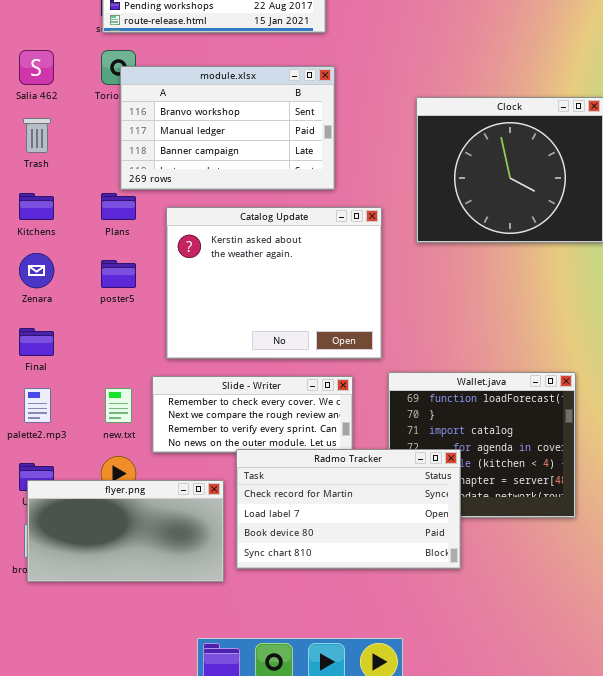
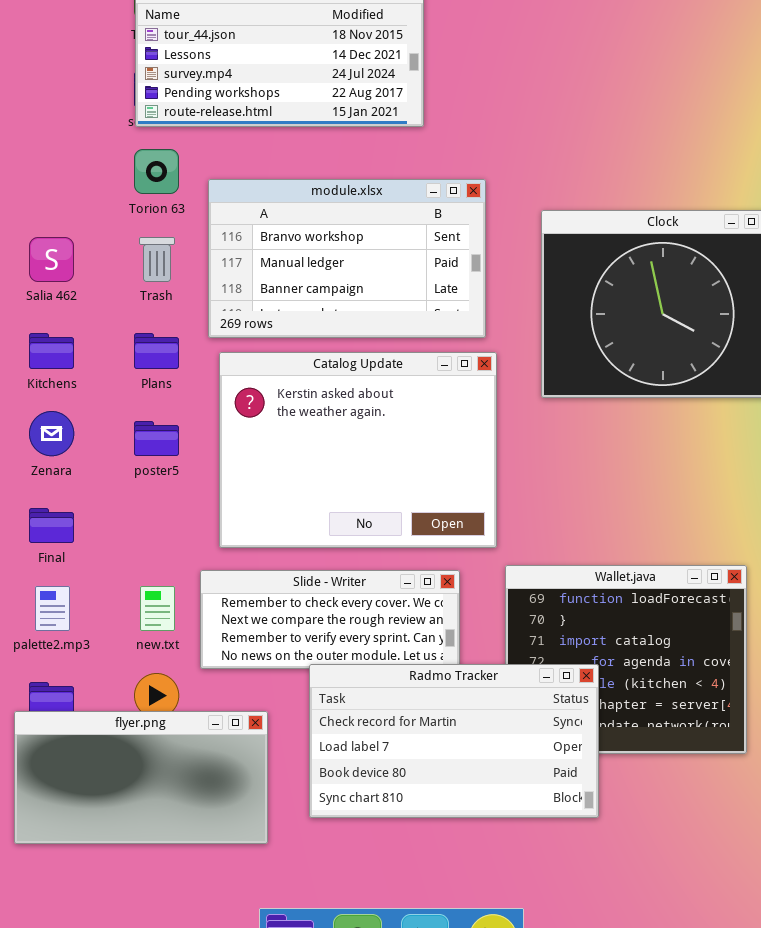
Salia 462: [19,50,54,85] -> [29,237,74,282], moved
module.xlsx: [120,66,335,190] -> [208,179,486,338], moved
Trash: [23,118,51,153] -> [139,237,175,282], moved
flyer.png: [27,480,224,582] -> [14,711,268,844], moved

